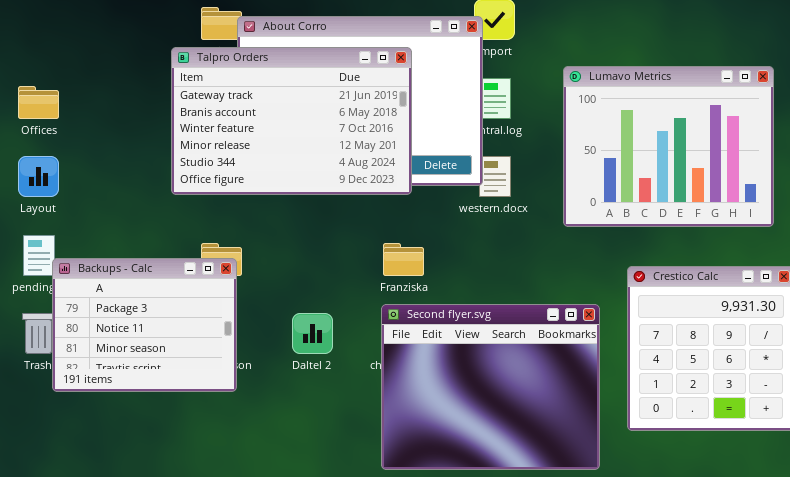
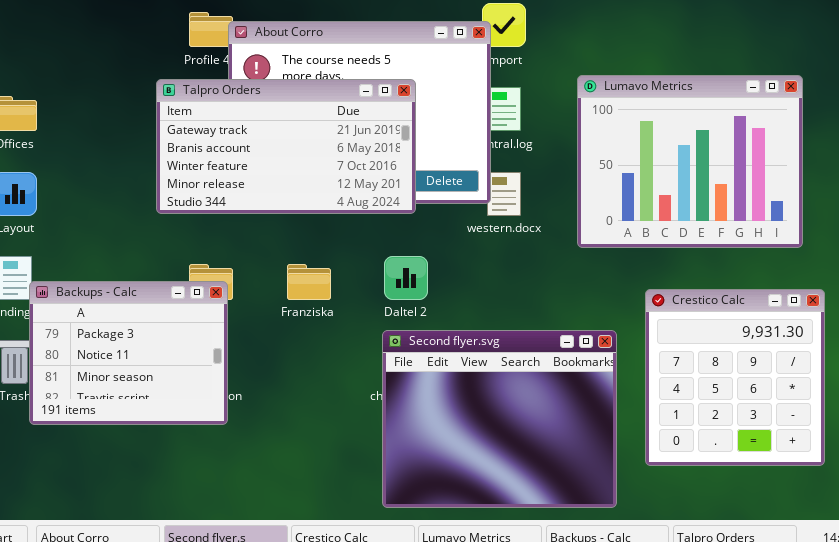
Talpro Orders: [171,47,412,195] -> [156,79,416,214], resized
Franziska: [383,243,424,276] -> [287,264,331,300], moved
Daltel 2: [292,313,333,354] -> [384,256,428,300], moved

